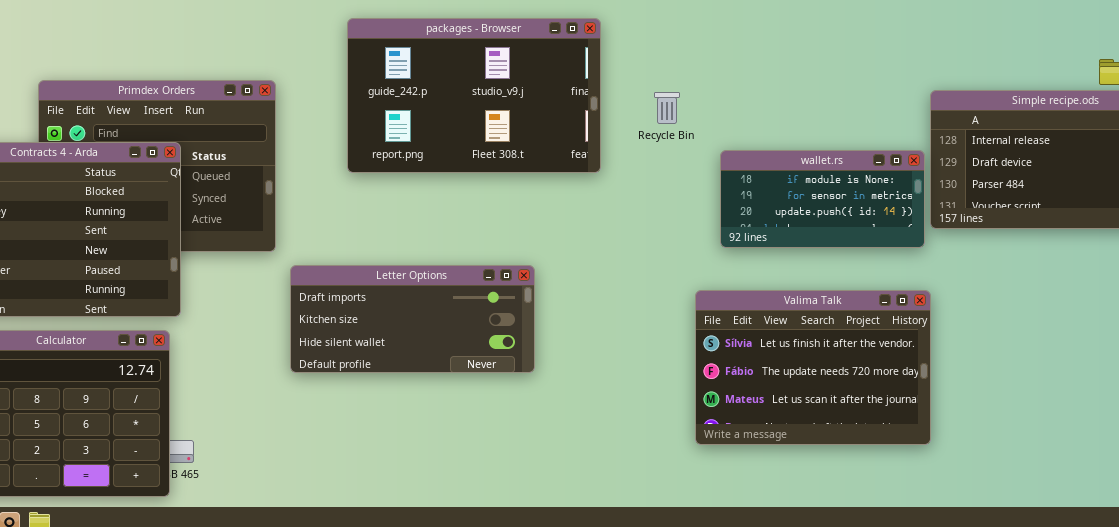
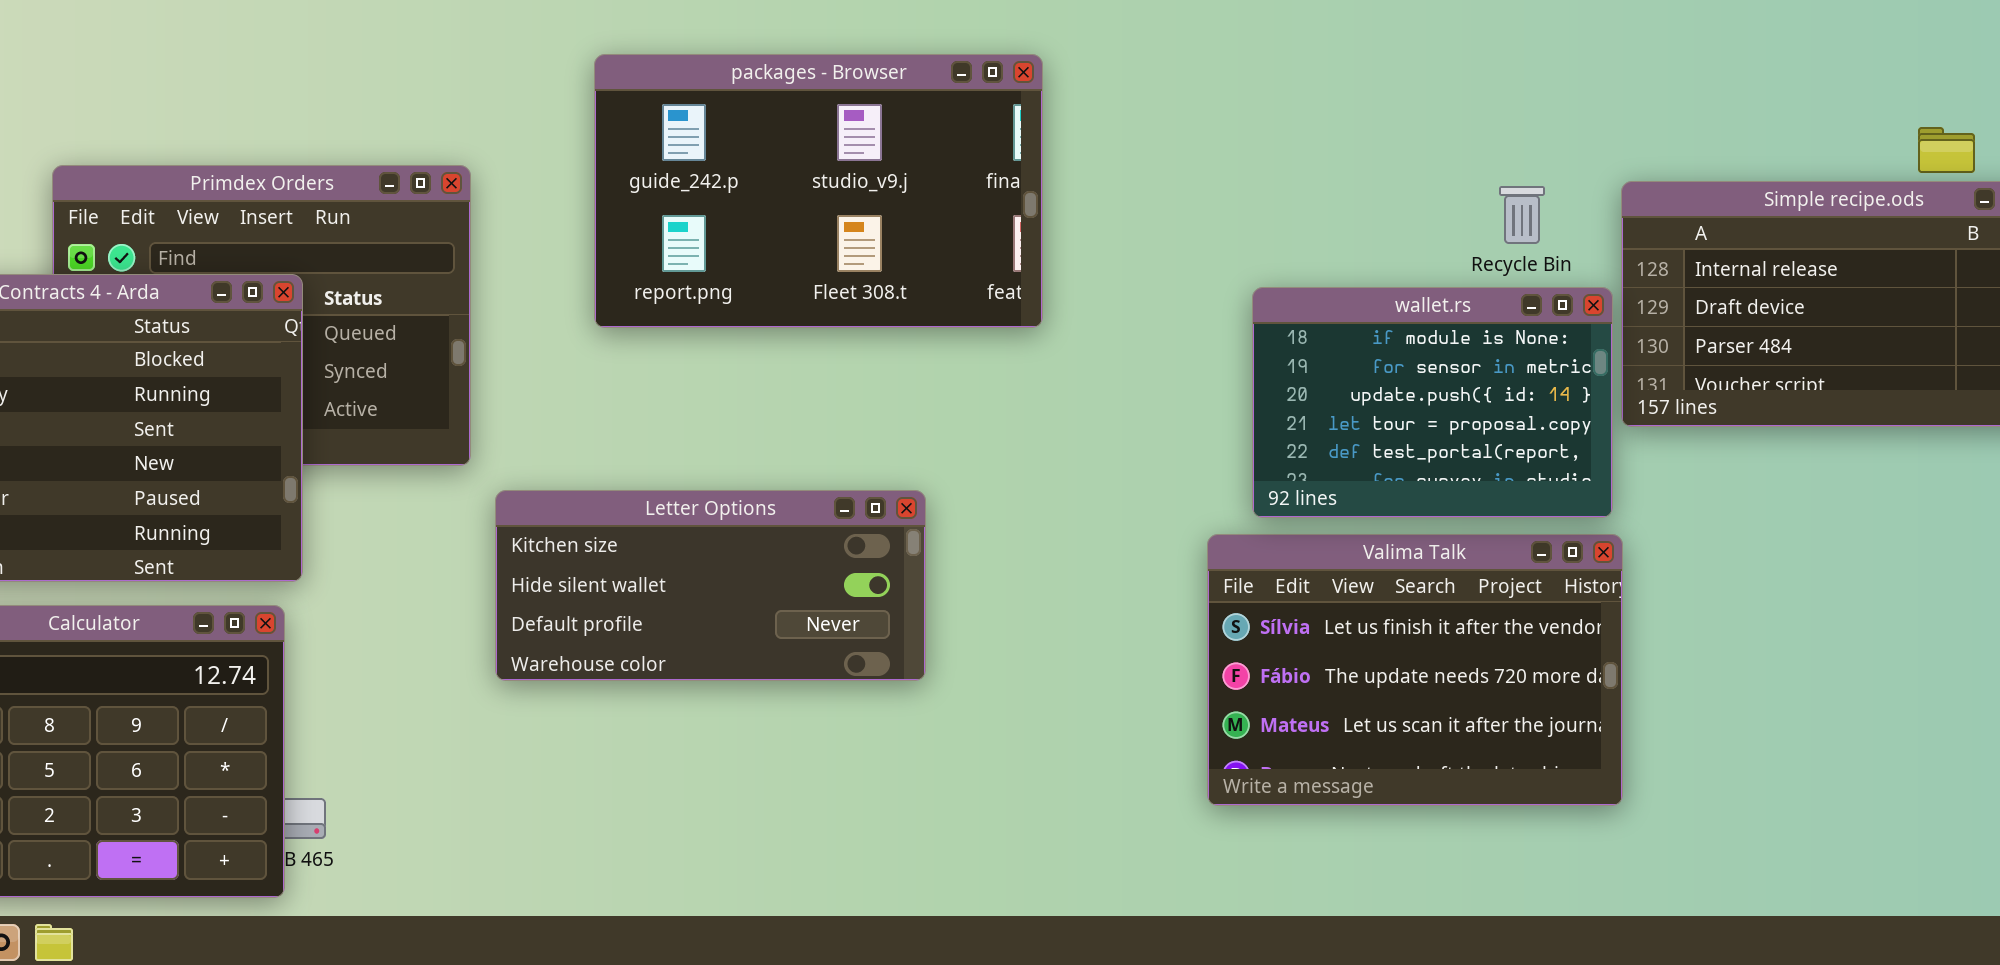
Recycle Bin: [654,92,680,124] -> [1499,186,1545,244], moved
wallet.rs: [720,150,925,248] -> [1252,287,1613,518], resized
Letter Options: [290,265,535,373] -> [495,490,926,681], scrolled down 1 row

